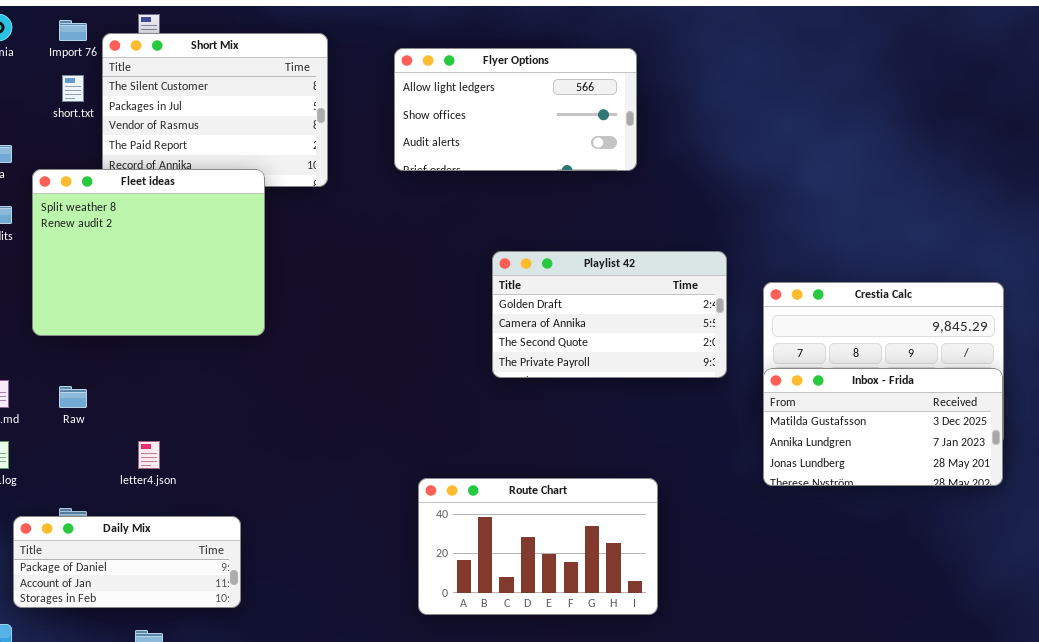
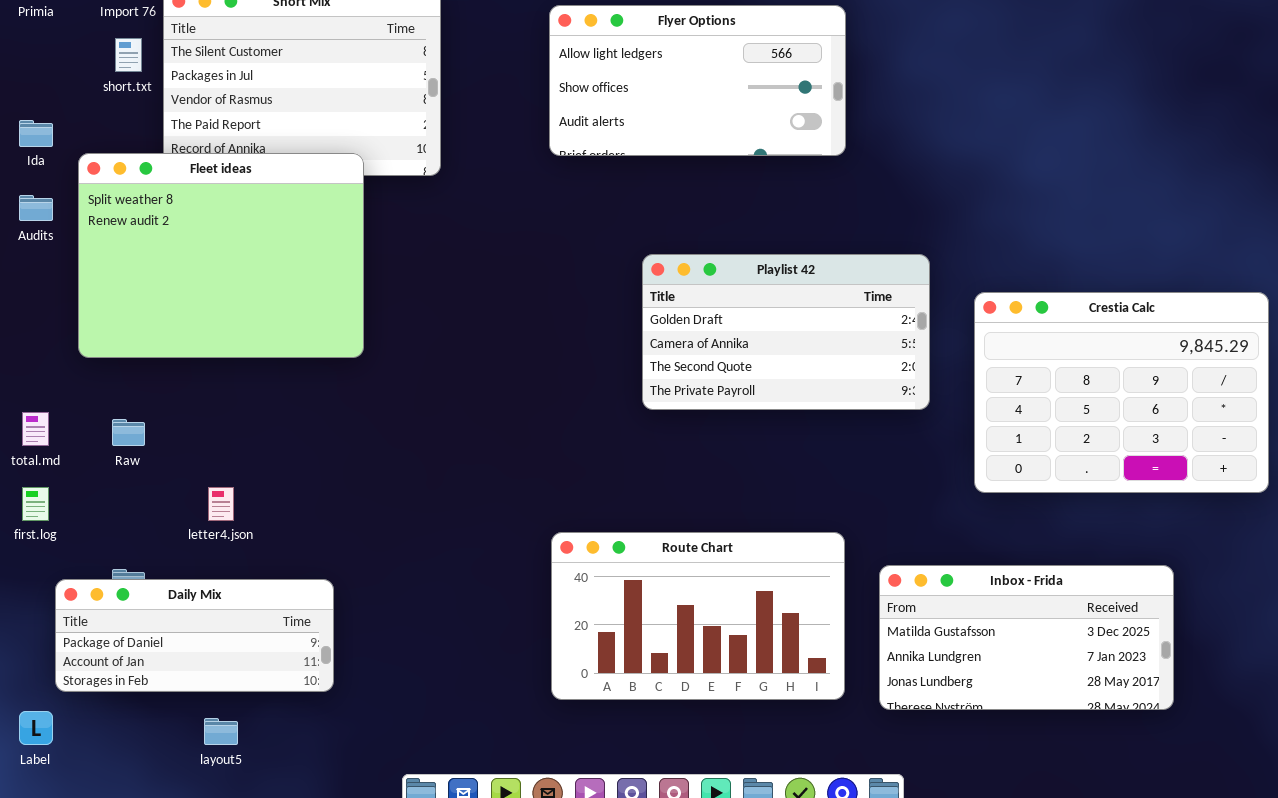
Flyer Options: [394,48,637,171] -> [549,5,846,156], moved
Inbox - Frida: [763,368,1003,486] -> [879,565,1174,710], moved

